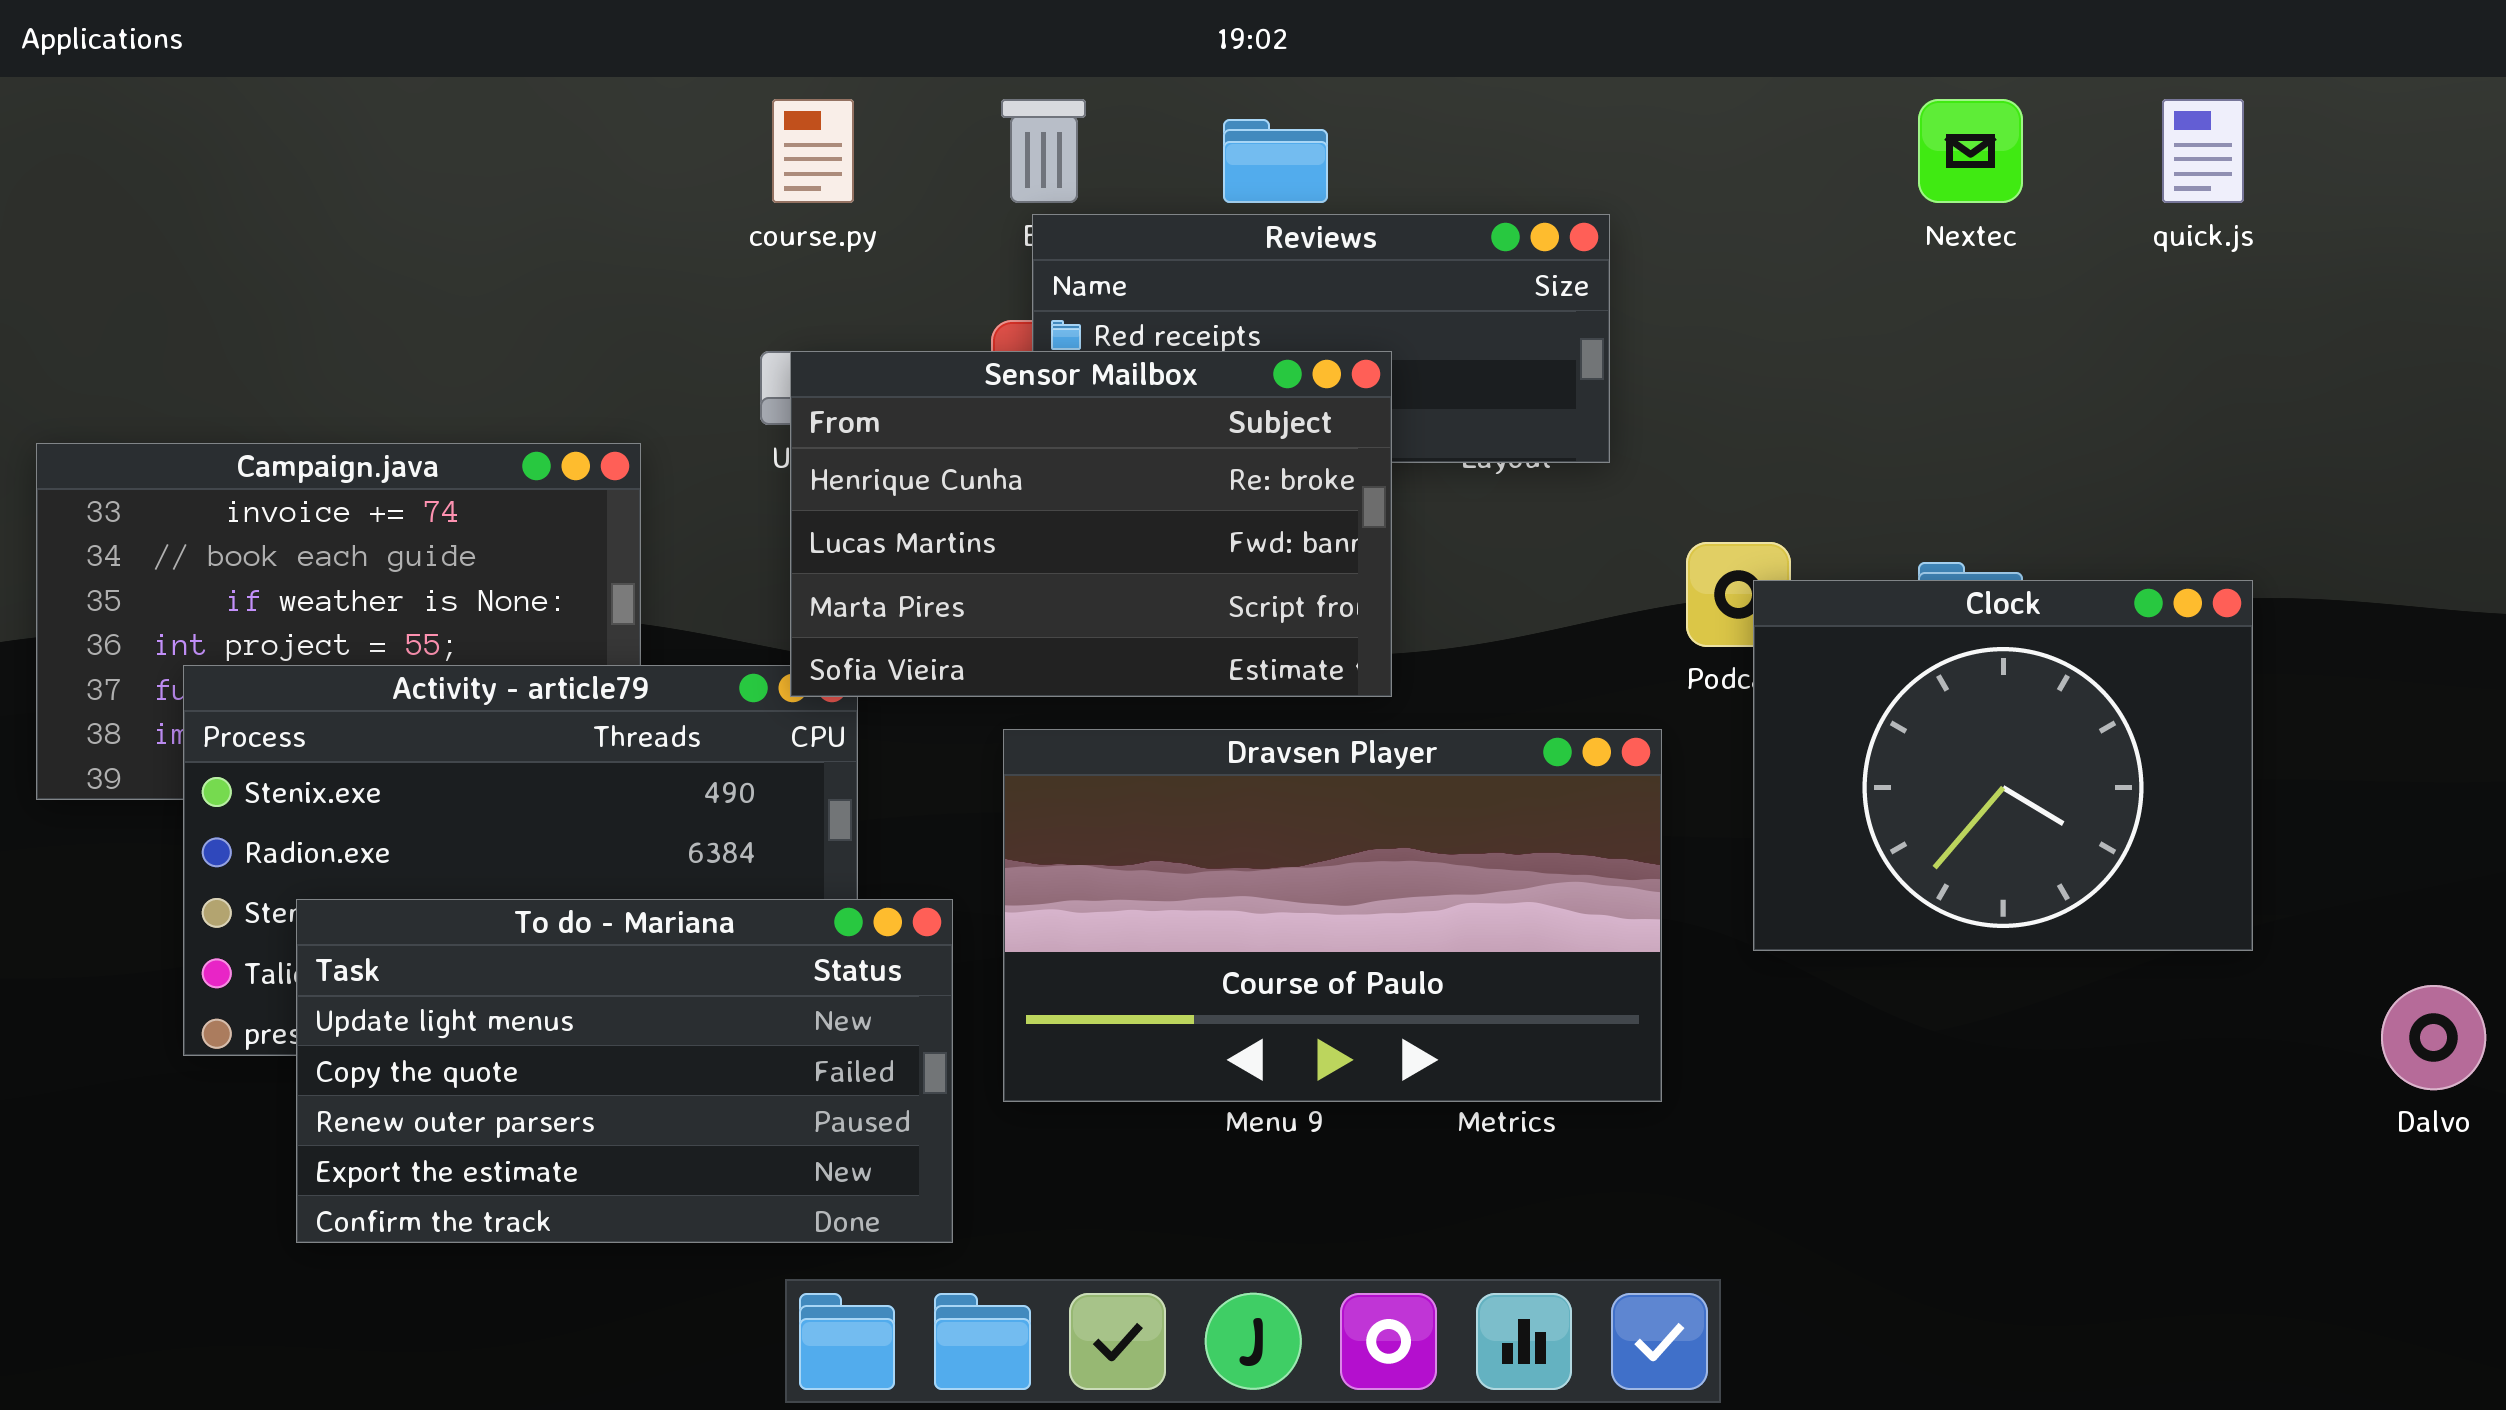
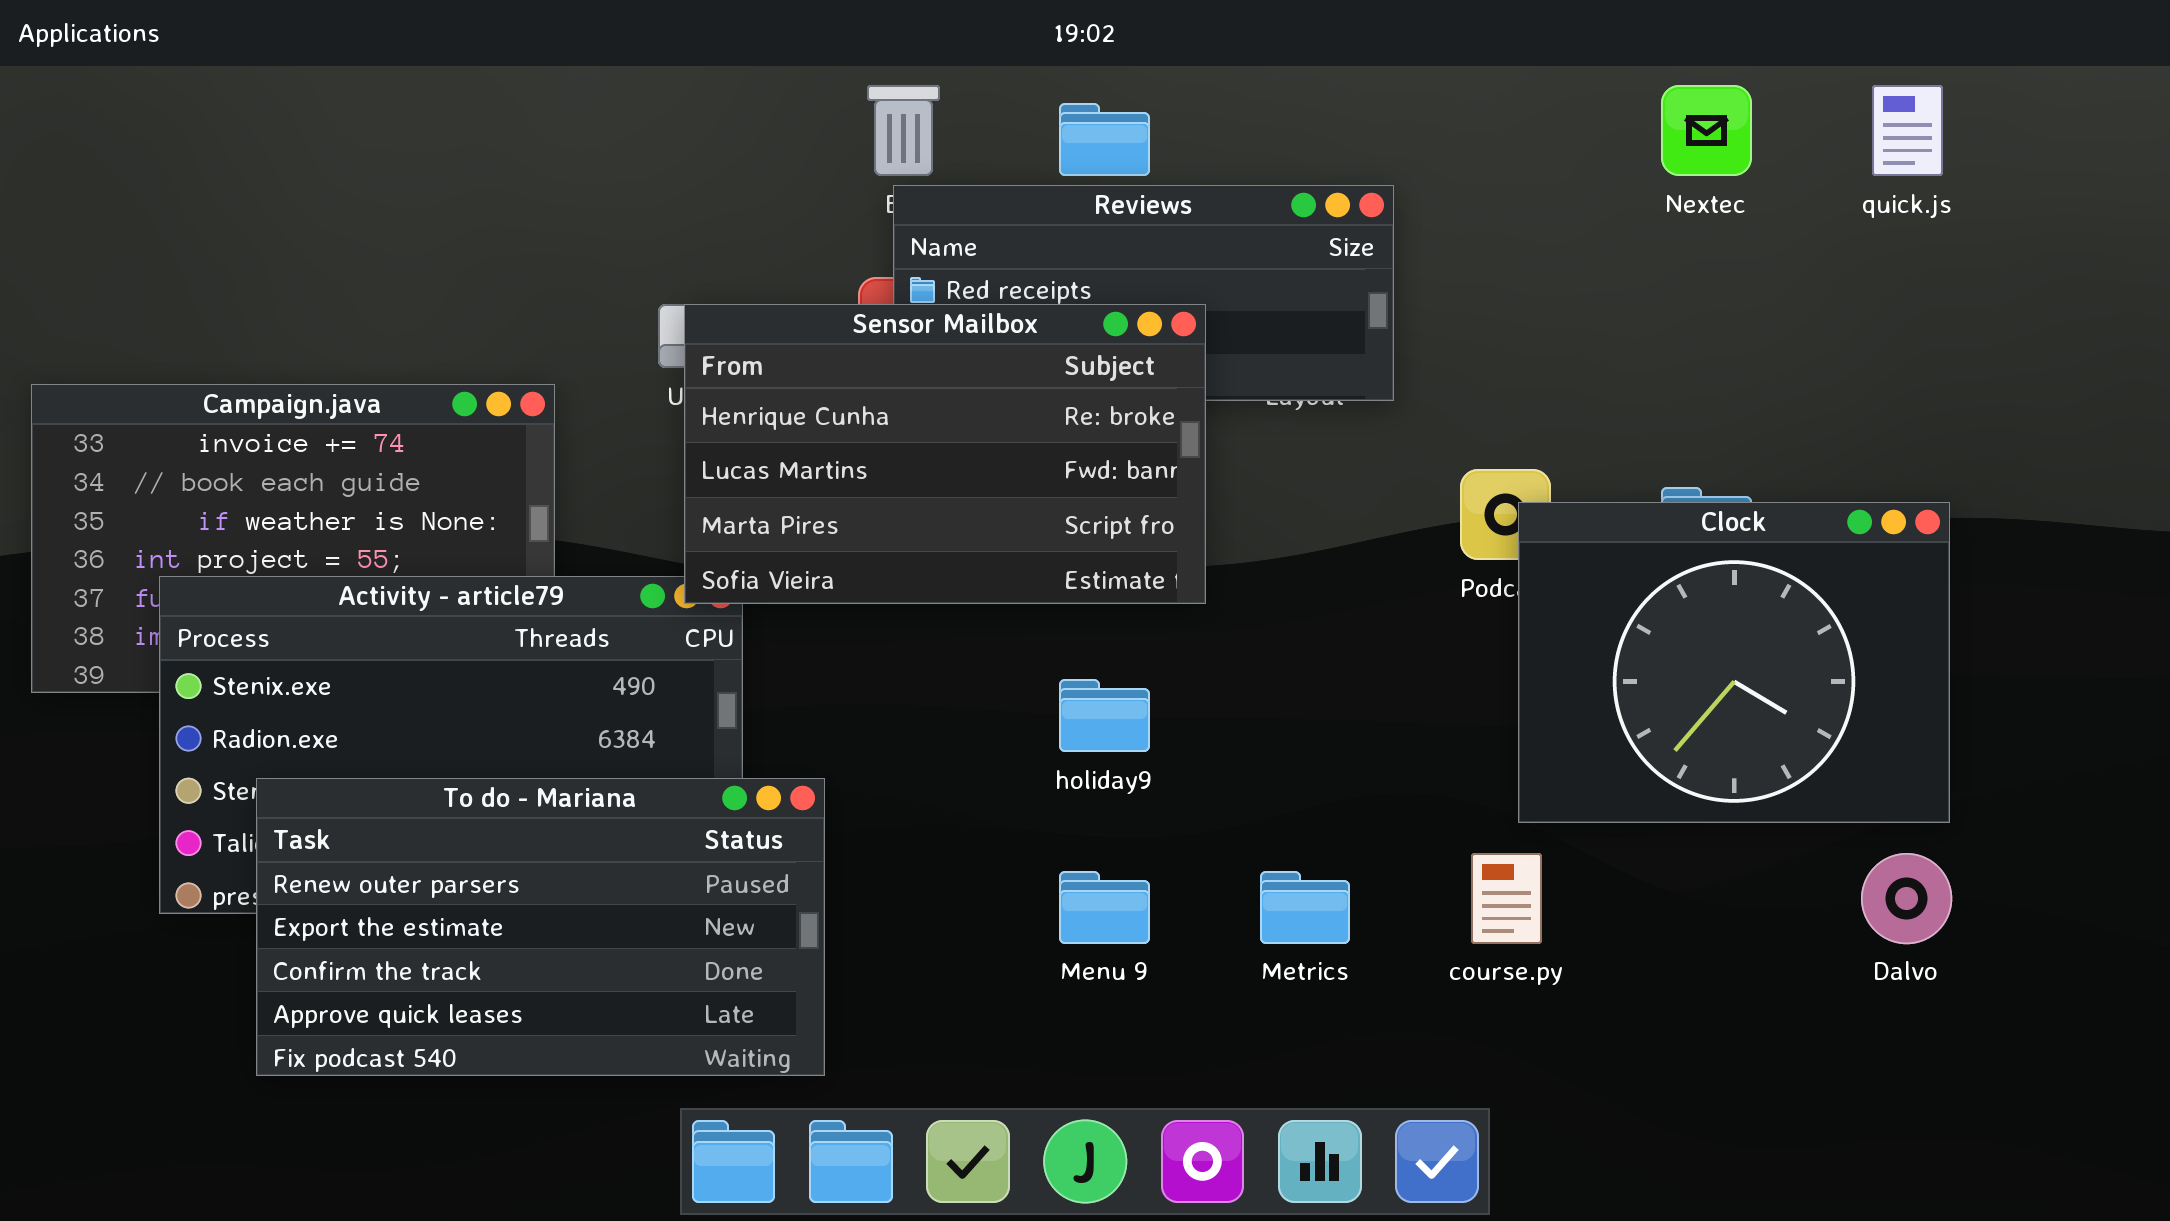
course.py: [772,99,854,203] -> [1471,853,1542,944], moved
Dravsen Player: [1003,729,1662,1102] -> none, closed
To do - Mariana: [296,899,953,1243] -> [256,778,825,1076], scrolled down 2 rows
Dalvo: [2381,985,2486,1090] -> [1861,853,1952,944], moved

